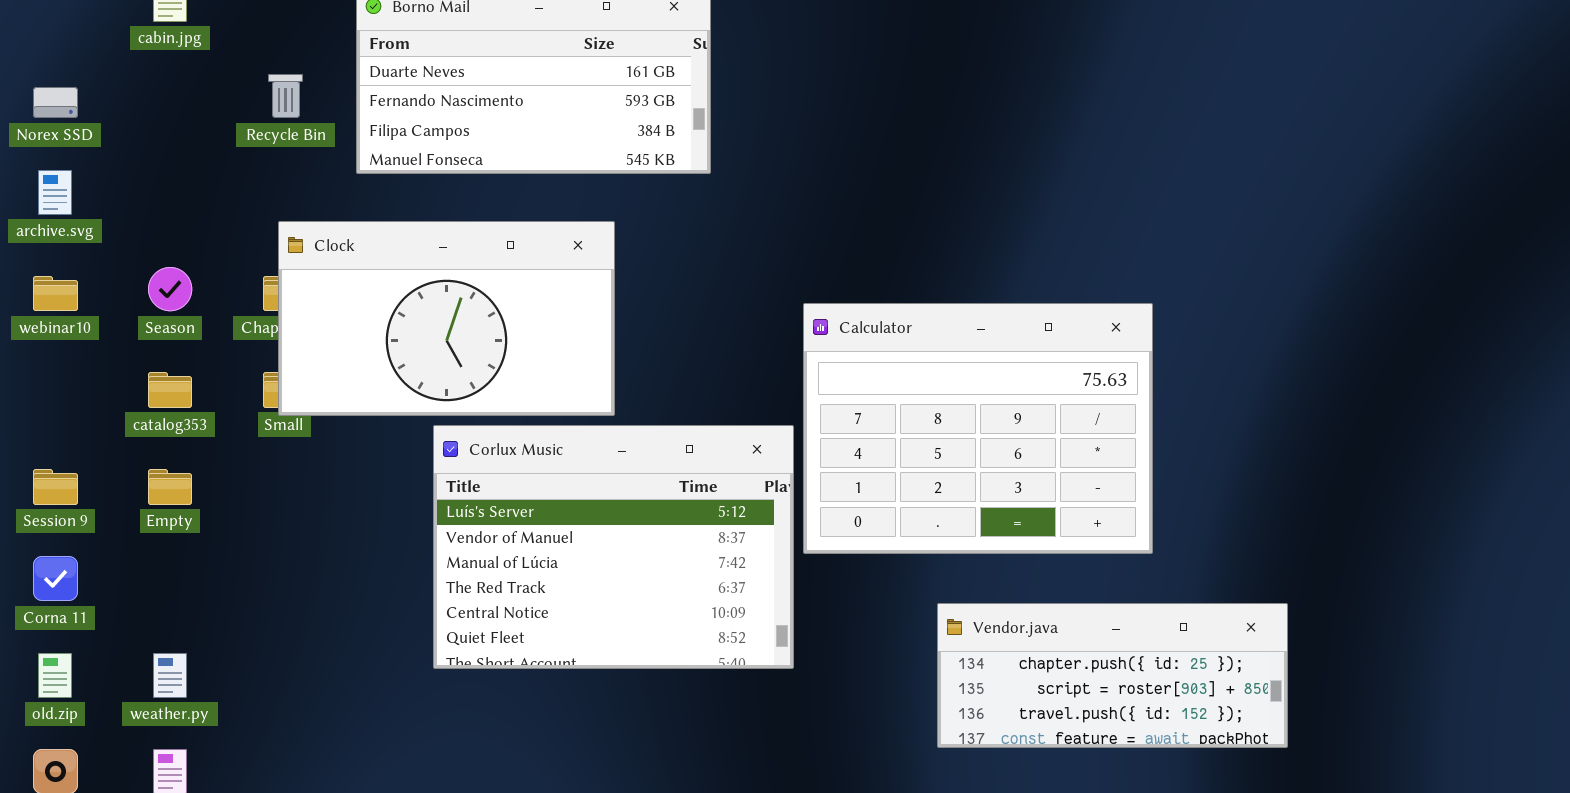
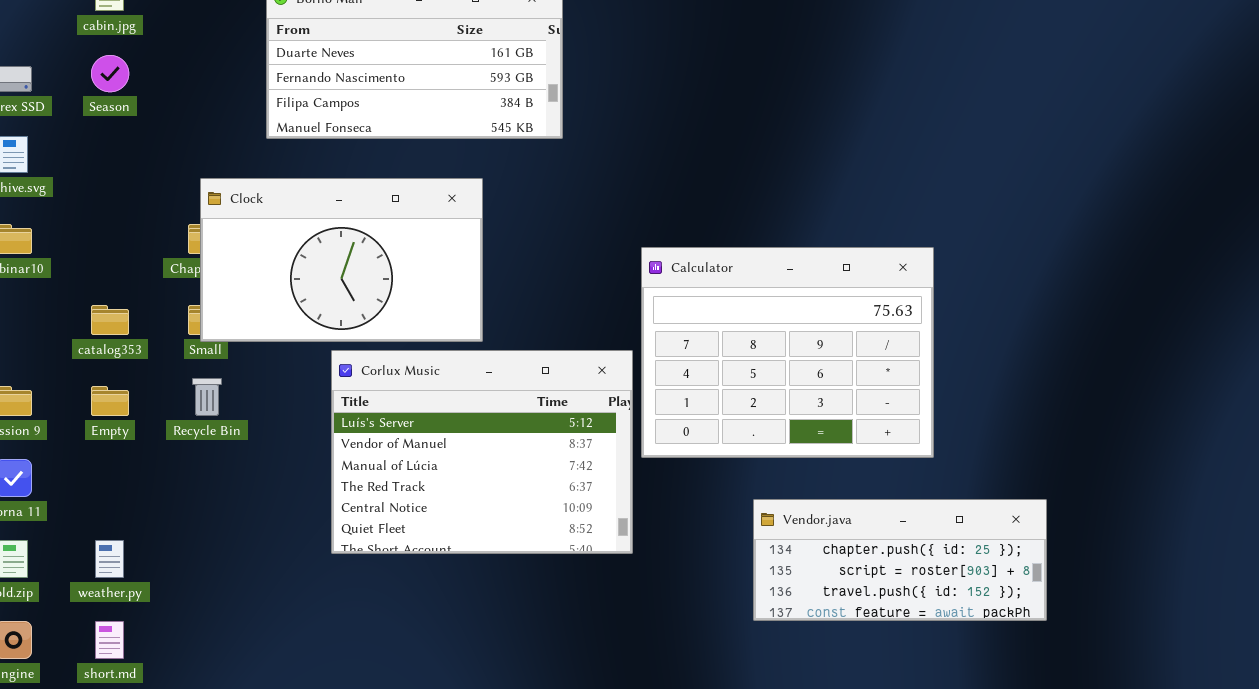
Recycle Bin: [268,74,303,118] -> [192,378,222,416], moved
Season: [148,267,192,311] -> [91,55,129,92], moved

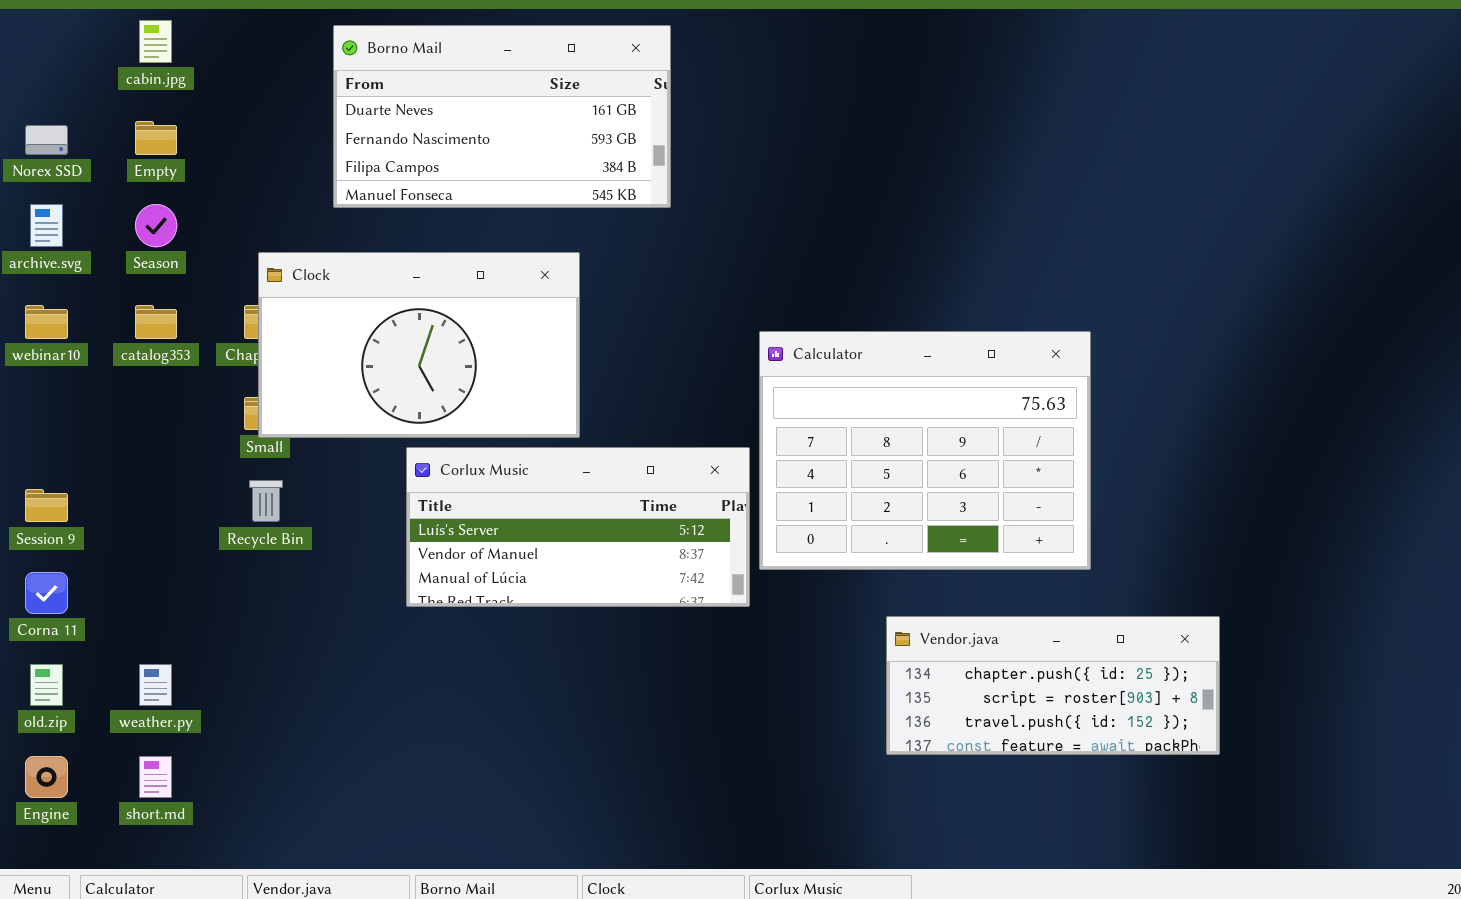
Season: [91,55,129,92] -> [135,204,177,247], moved
catalog353: [91,305,129,335] -> [135,305,177,339], moved
Corlux Music: [331,350,633,554] -> [406,447,750,607], resized
Empty: [91,386,129,416] -> [135,121,177,155], moved

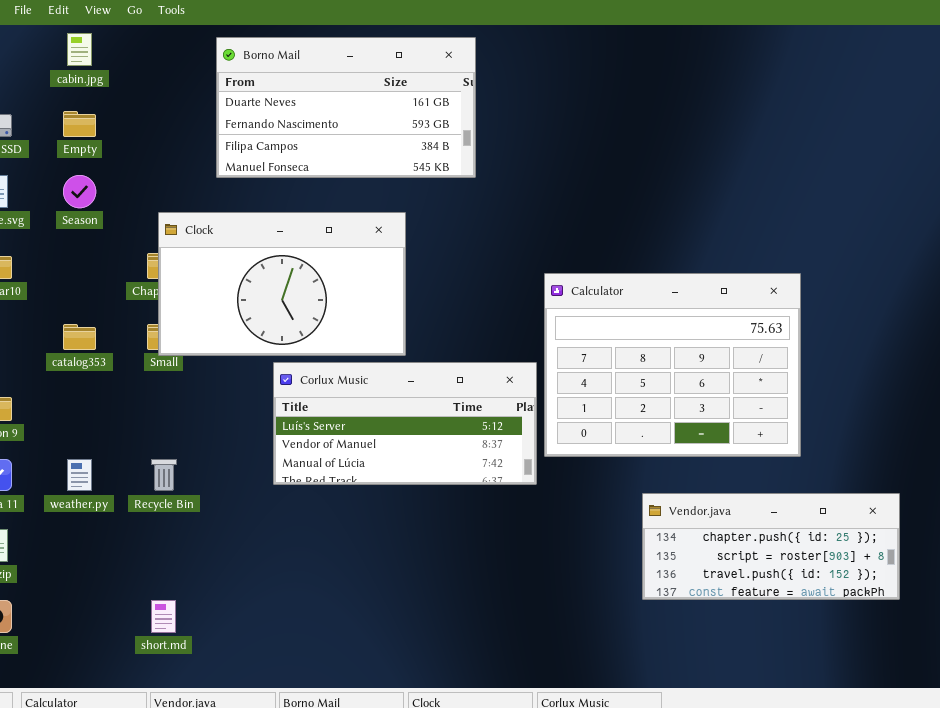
catalog353: [135,305,177,339] -> [63,324,96,350], moved
Recycle Bin: [249,480,283,522] -> [151,459,177,491], moved
weather.py: [139,664,172,706] -> [67,459,92,491], moved
short.md: [139,756,172,798] -> [151,600,176,633], moved

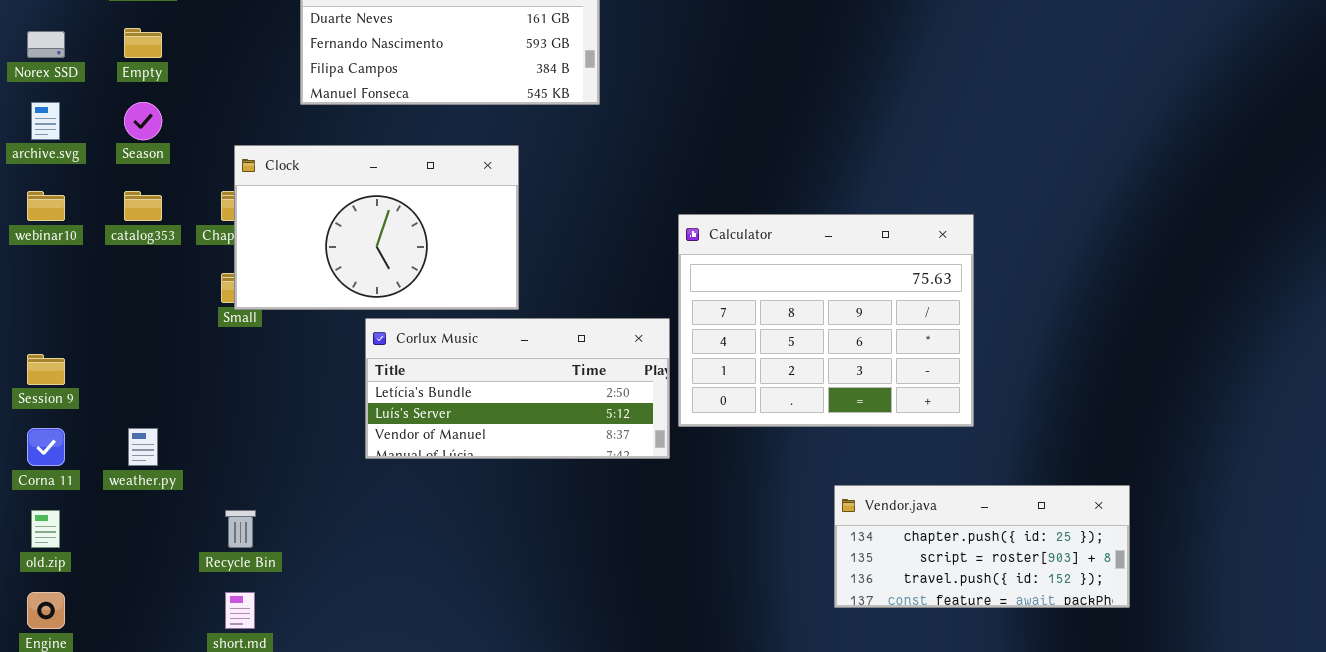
catalog353: [63,324,96,350] -> [124,191,162,221], moved
Corlux Music: [273,362,537,485] -> [365,318,670,459], scrolled up 1 row
Recycle Bin: [151,459,177,491] -> [225,510,256,548], moved
Vendor.java: [642,493,900,600] -> [834,485,1130,608], moved

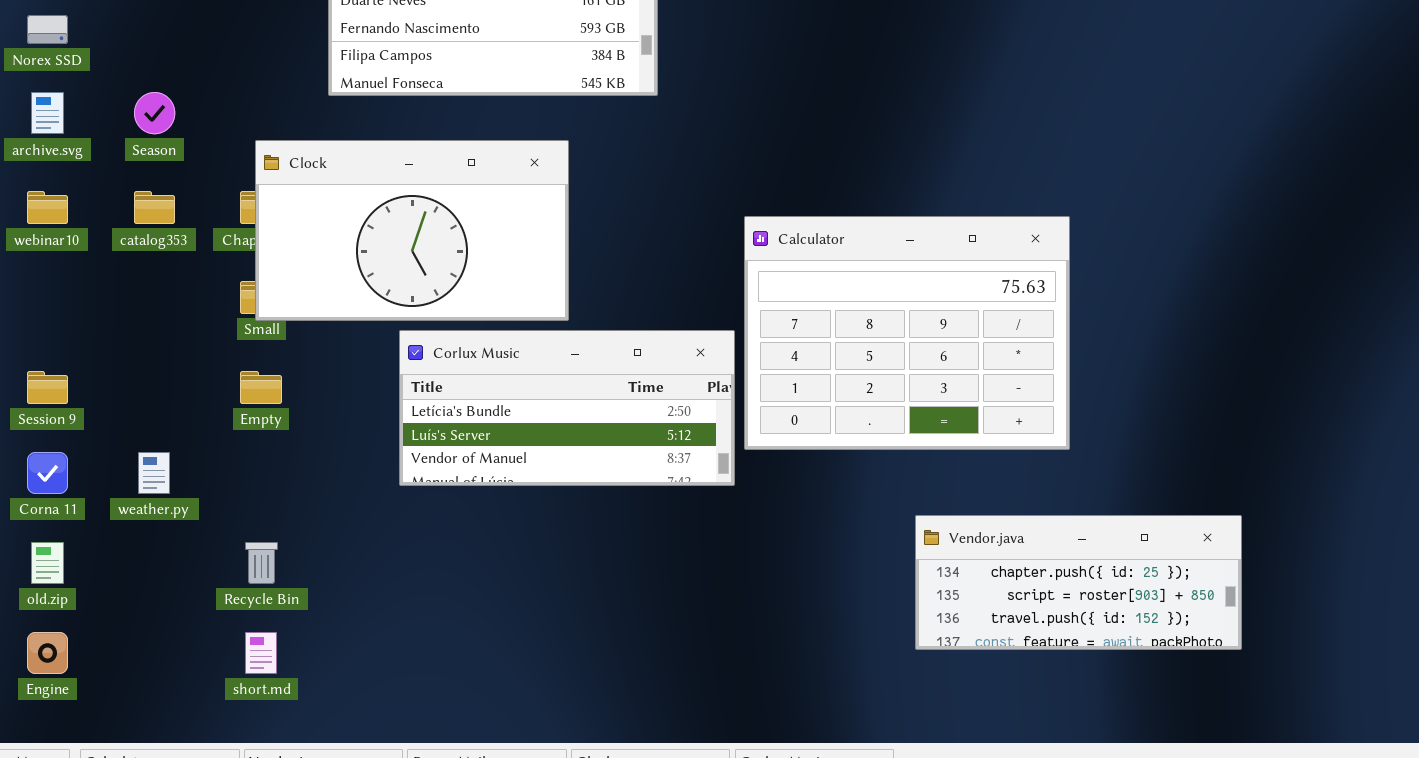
Empty: [124,28,162,58] -> [240,371,282,404], moved

